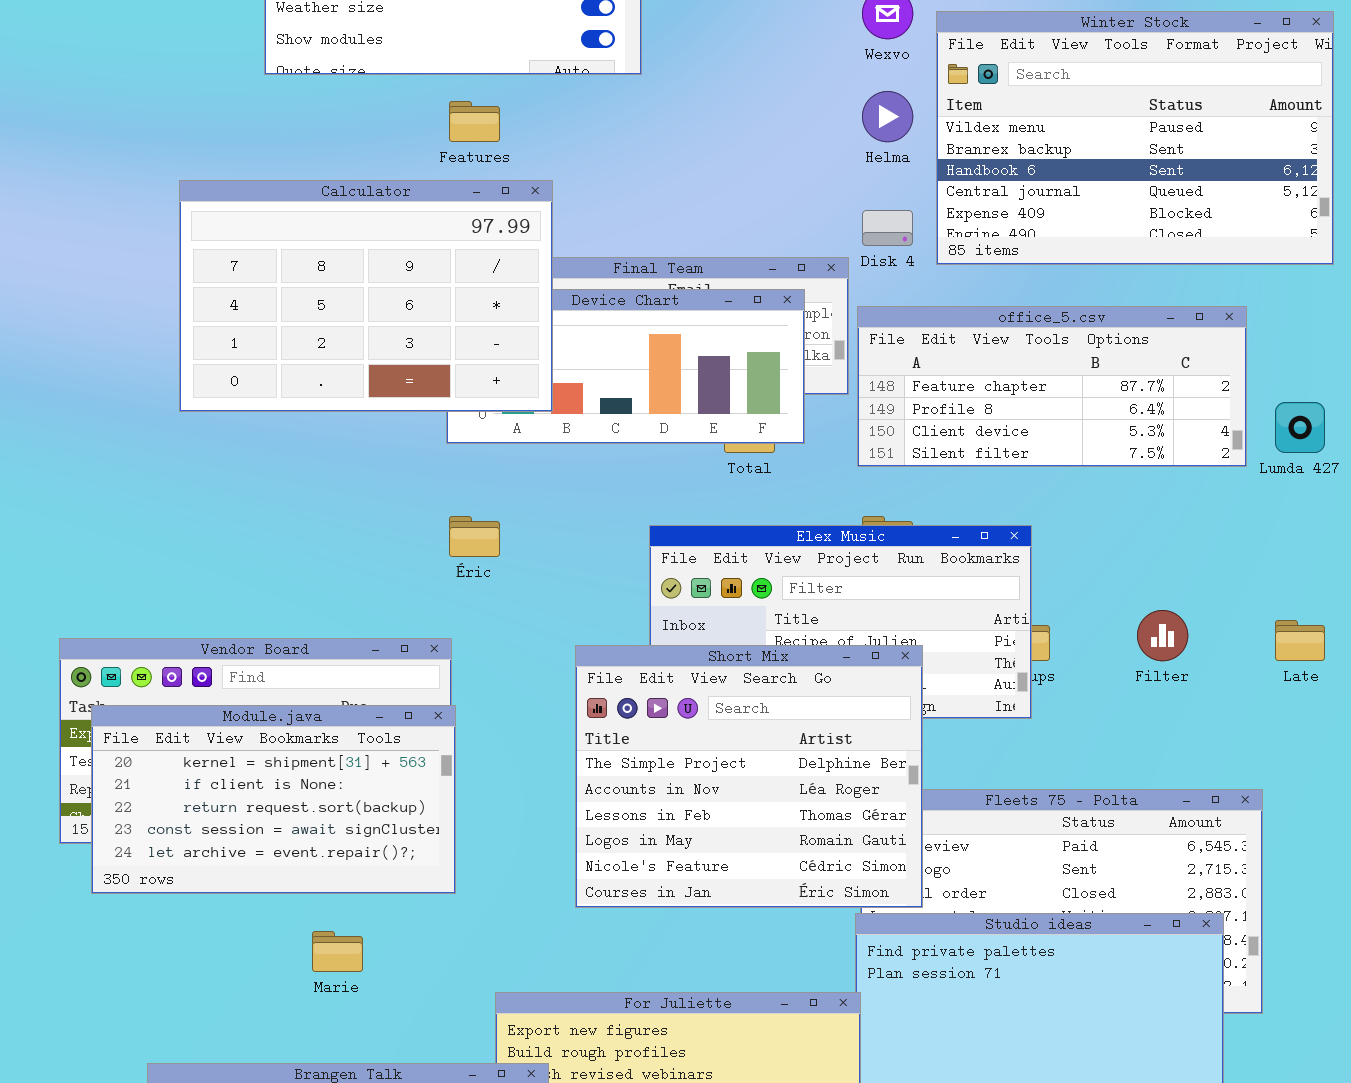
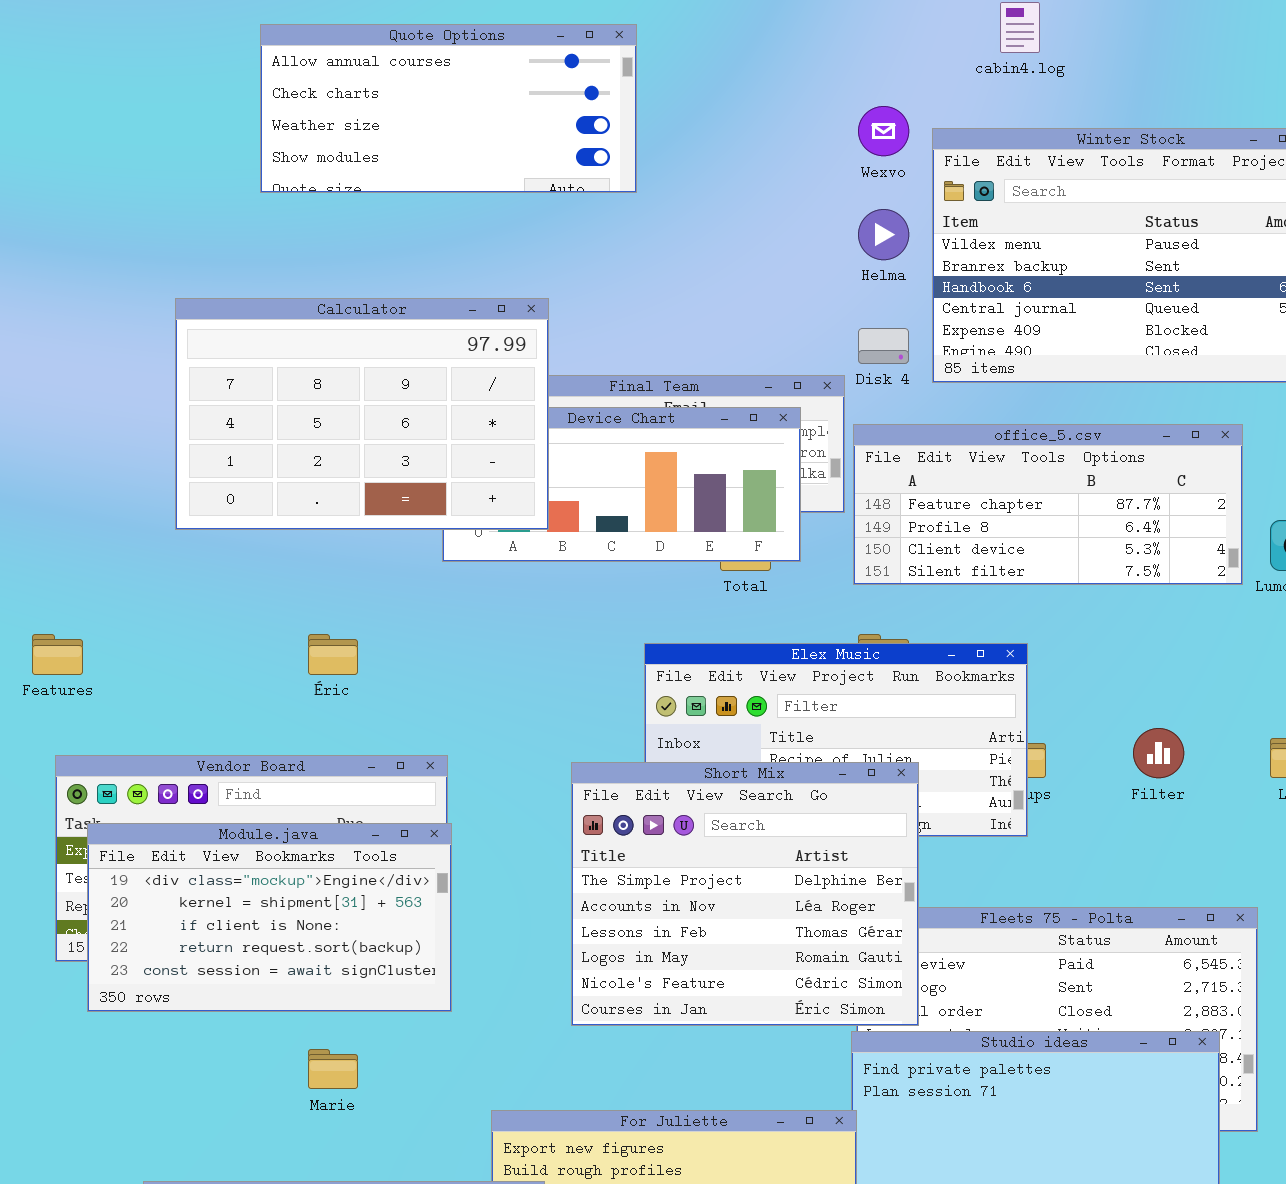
Features: [449,101,500,142] -> [32,634,83,675], moved
Éric: [449,516,500,557] -> [308,634,358,675], moved
Module.java: [91,705,456,894] -> [87,823,452,1012], scrolled up 1 row

